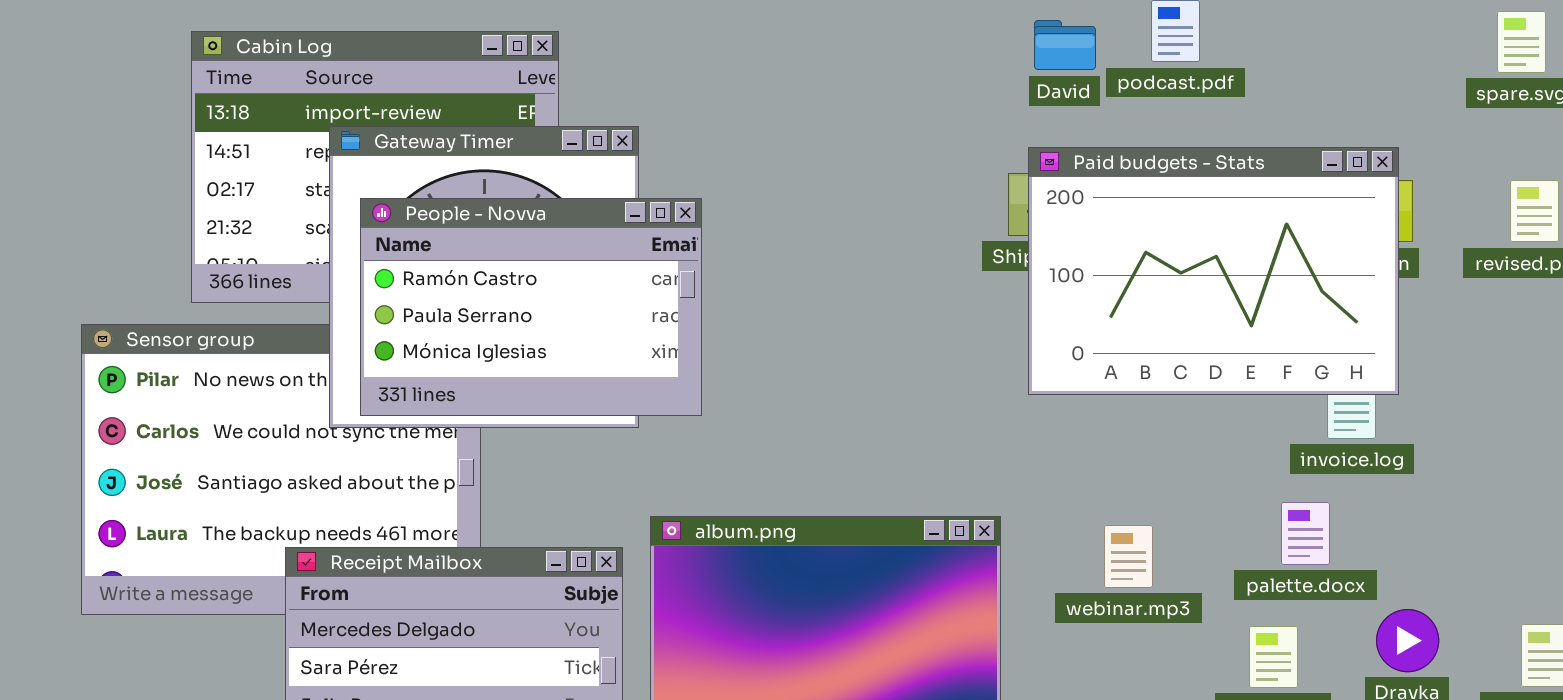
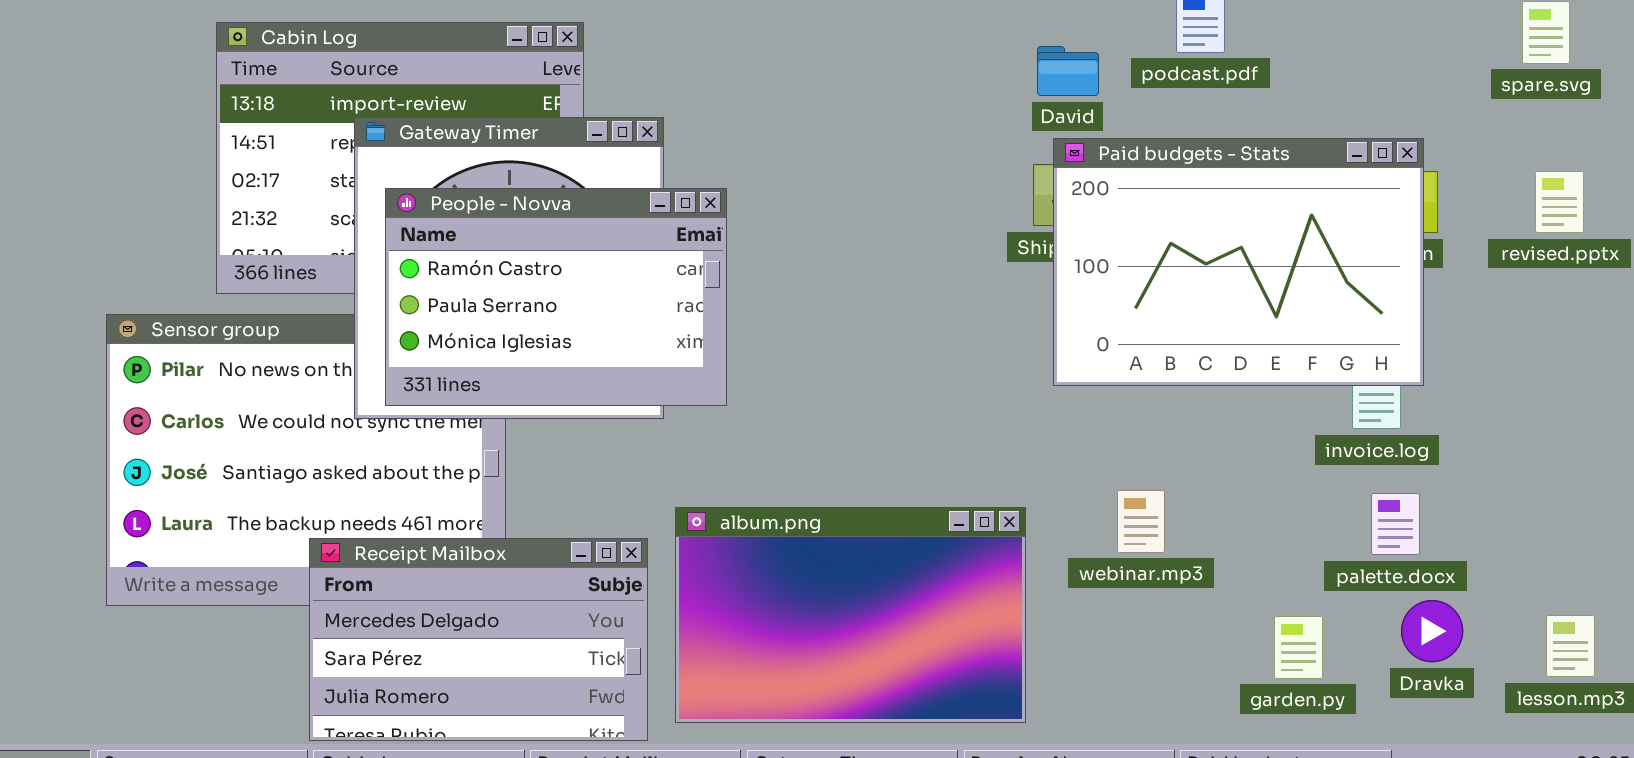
David: [1034,20,1096,70] -> [1037,46,1099,96], moved
palette.docx: [1281,502,1330,565] -> [1371,493,1420,555], moved
webinar.mp3: [1104,525,1153,588] -> [1117,490,1165,553], moved

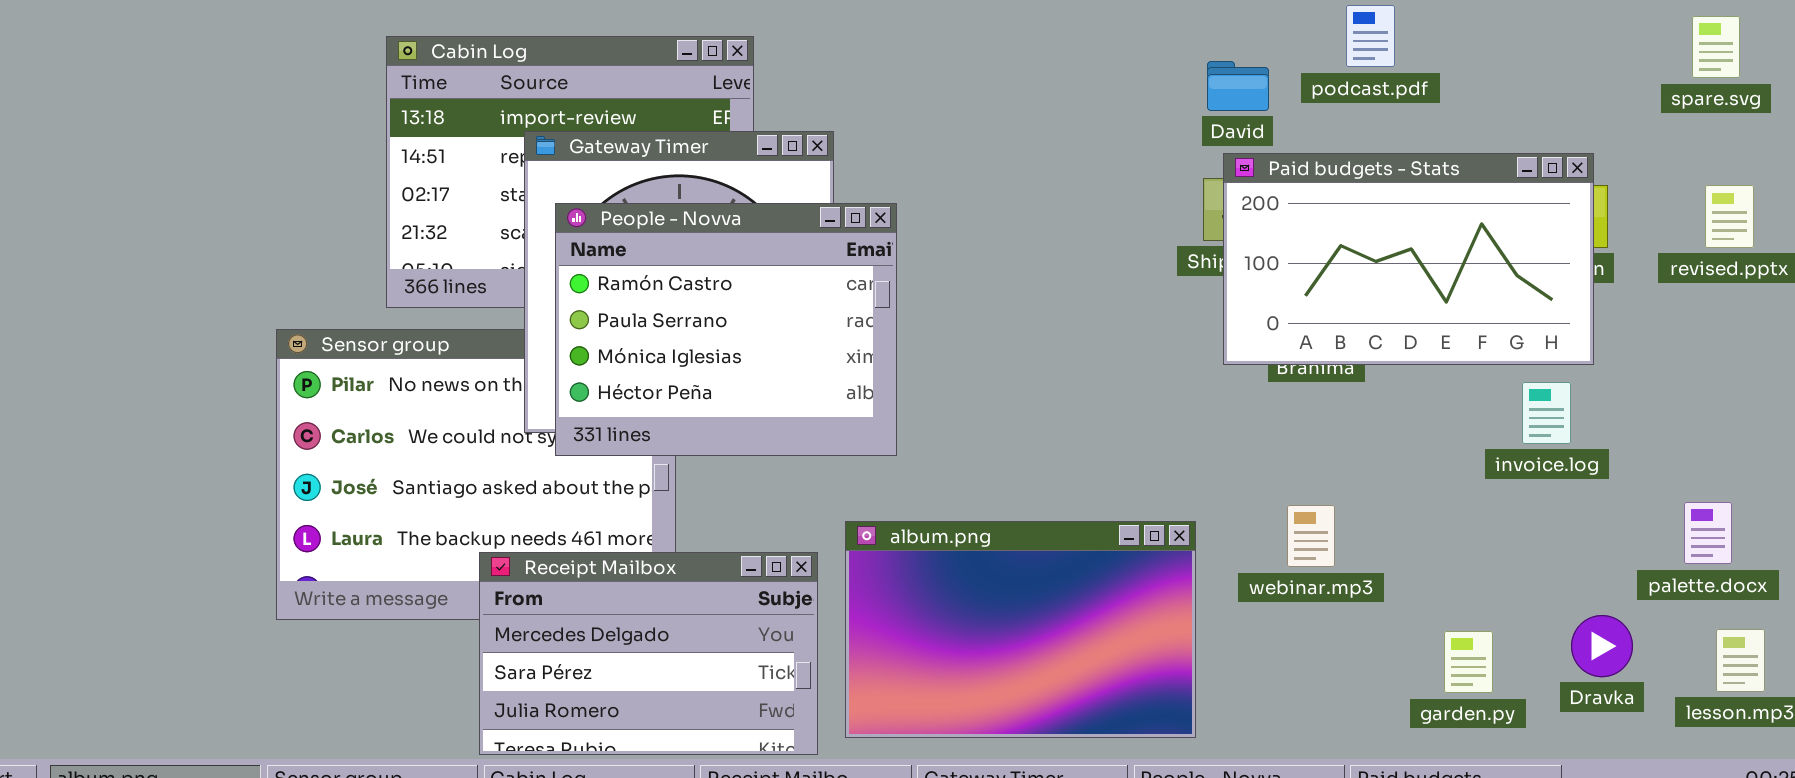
Paid budgets - Stats: [1053,138,1424,386] -> [1223,153,1594,365], resized
People - Novva: [385,188,727,406] -> [555,203,897,456], resized
palette.docx: [1371,493,1420,555] -> [1684,502,1732,564], moved

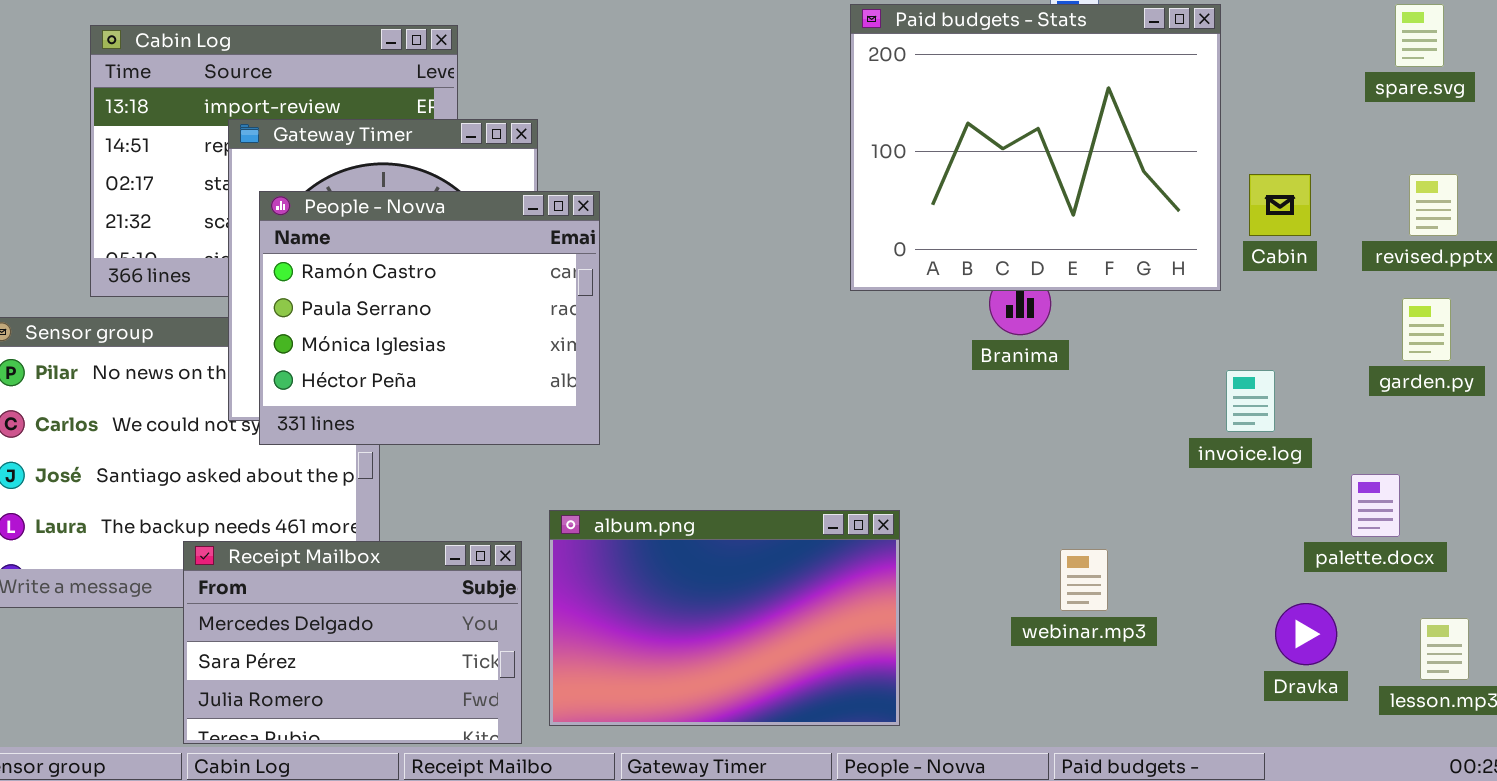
Paid budgets - Stats: [1223,153,1594,365] -> [850,4,1221,291], moved, resized
palette.docx: [1684,502,1732,564] -> [1351,474,1400,537], moved
webinar.mp3: [1287,505,1335,567] -> [1060,549,1108,611], moved
garden.py: [1444,631,1493,693] -> [1402,298,1451,361], moved

